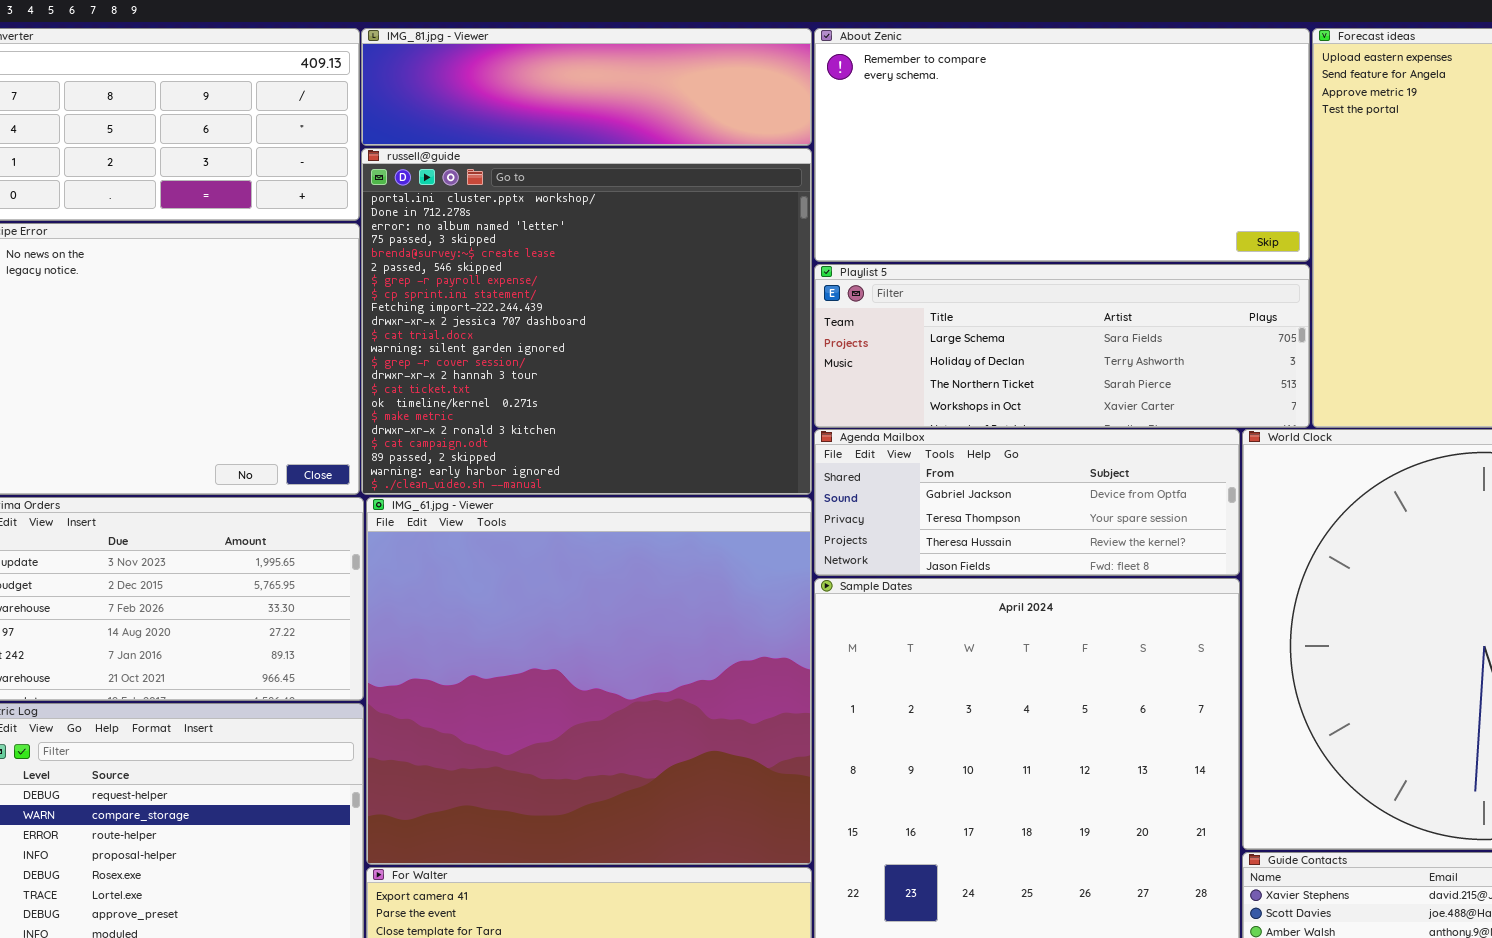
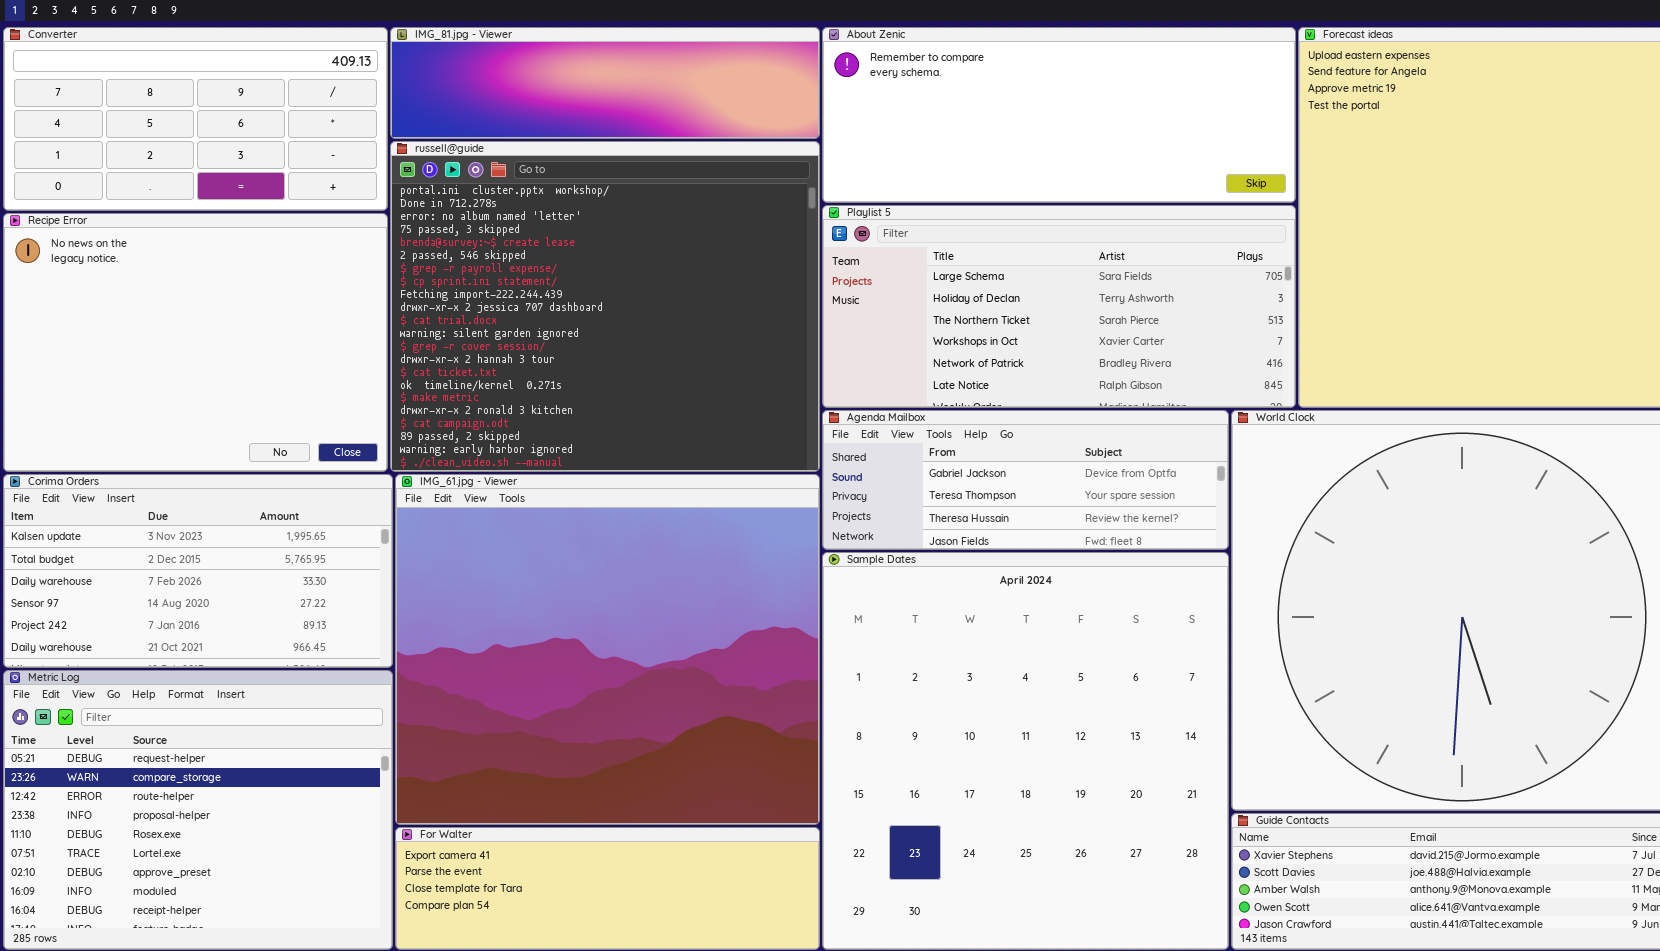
About Zenic: [814,28,1310,262] -> [822,27,1296,203], resized
Playlist 5: [814,264,1310,428] -> [822,205,1296,408], resized

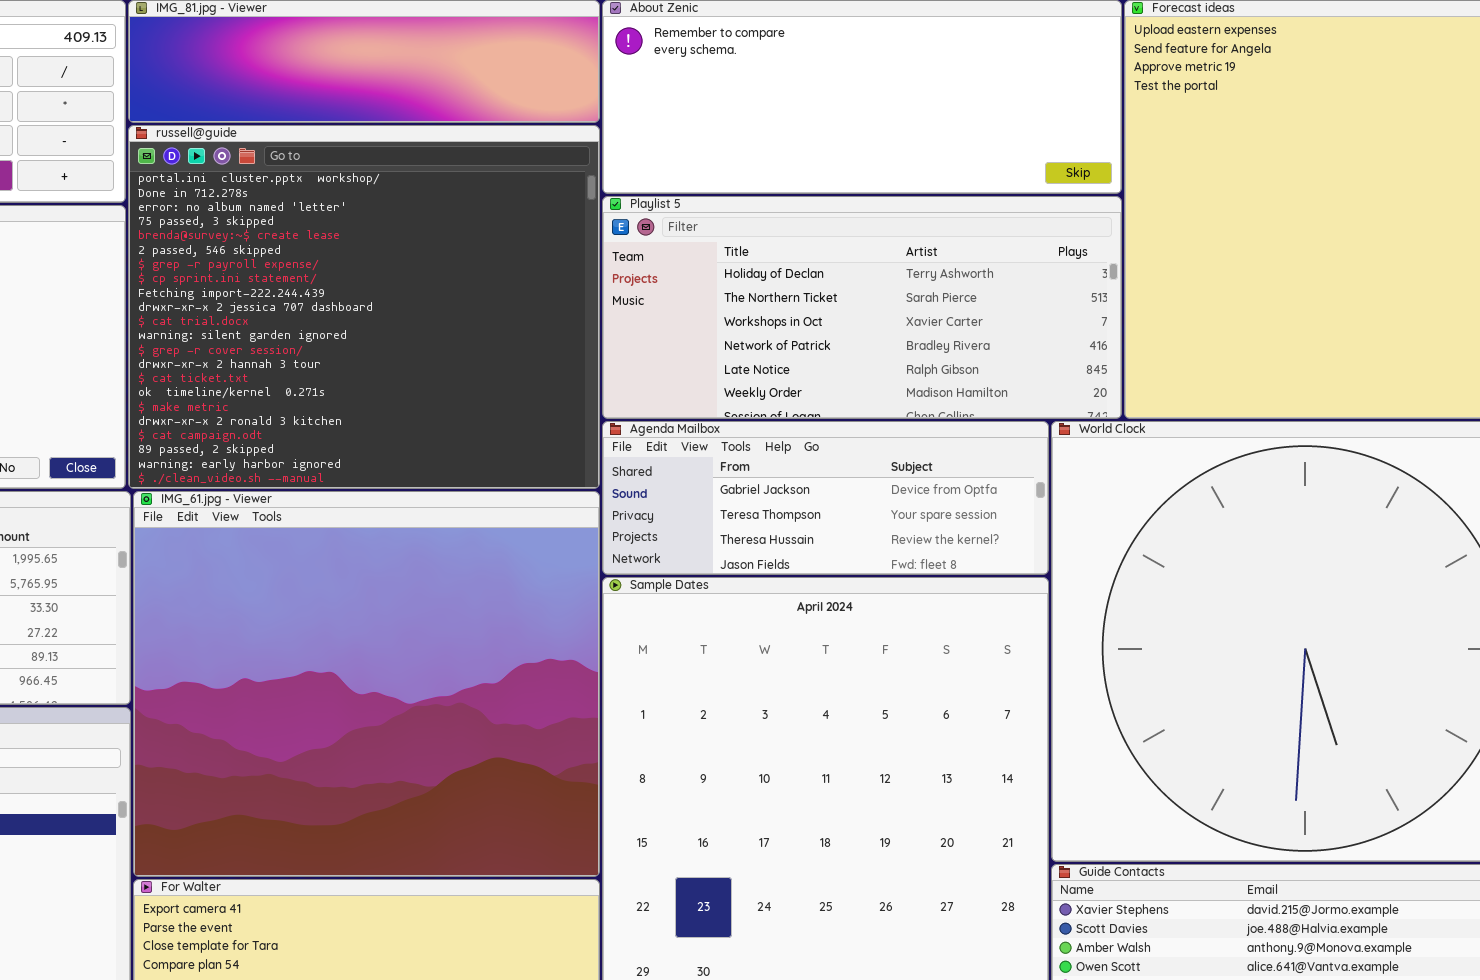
Playlist 5: [822,205,1296,408] -> [602,196,1122,419], scrolled down 1 row

